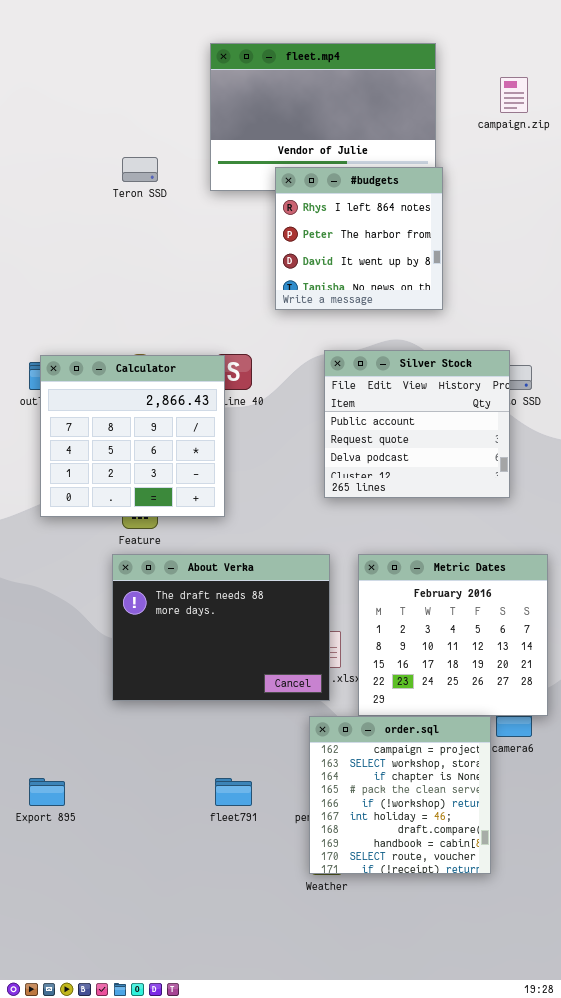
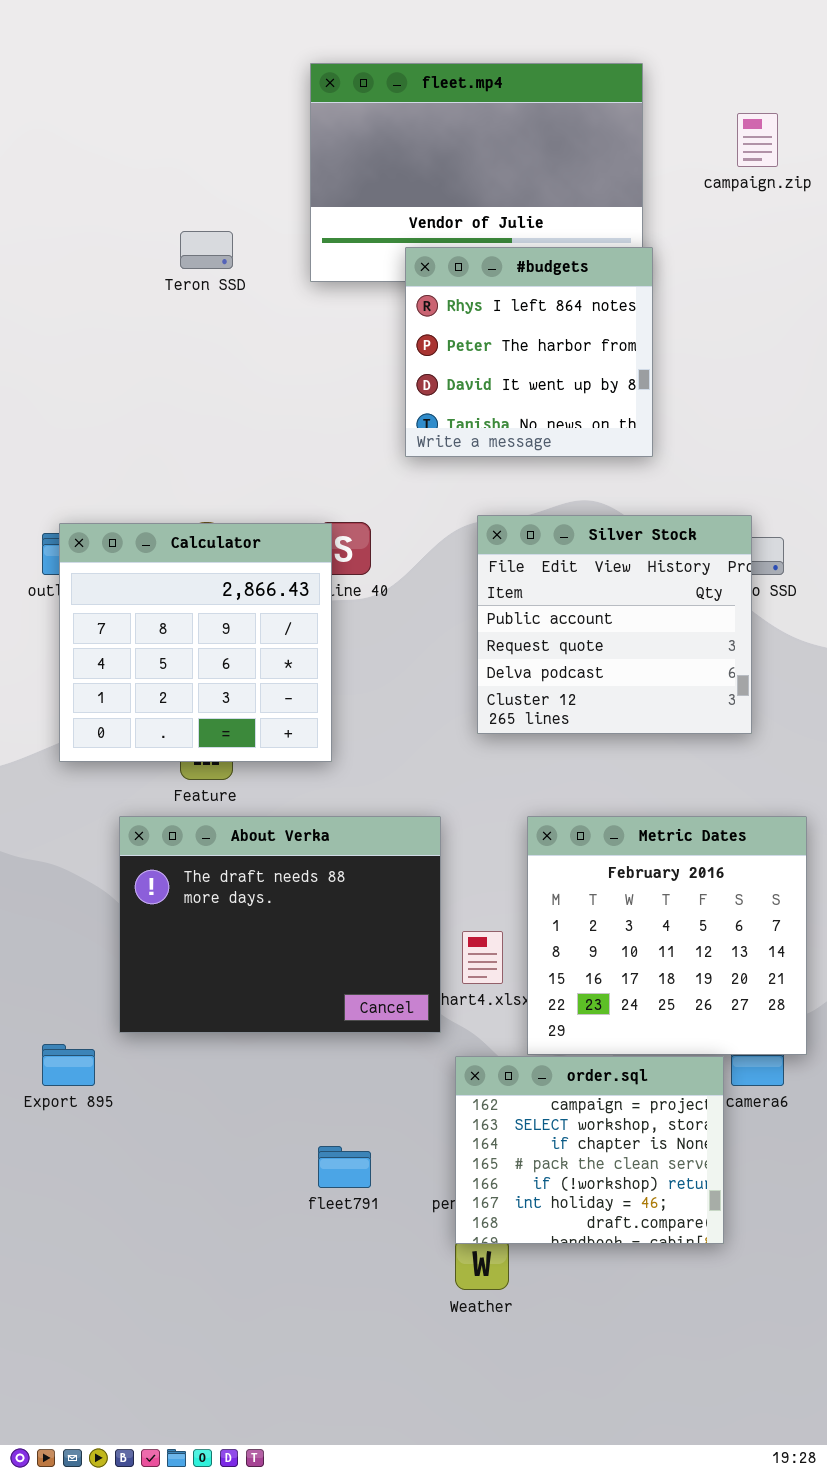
About Verka: [112,554,330,701] -> [119,816,441,1033], moved
order.sql: [309,716,491,874] -> [455,1056,724,1244], resized
Export 895: [29,778,65,806] -> [42,1044,95,1086], moved

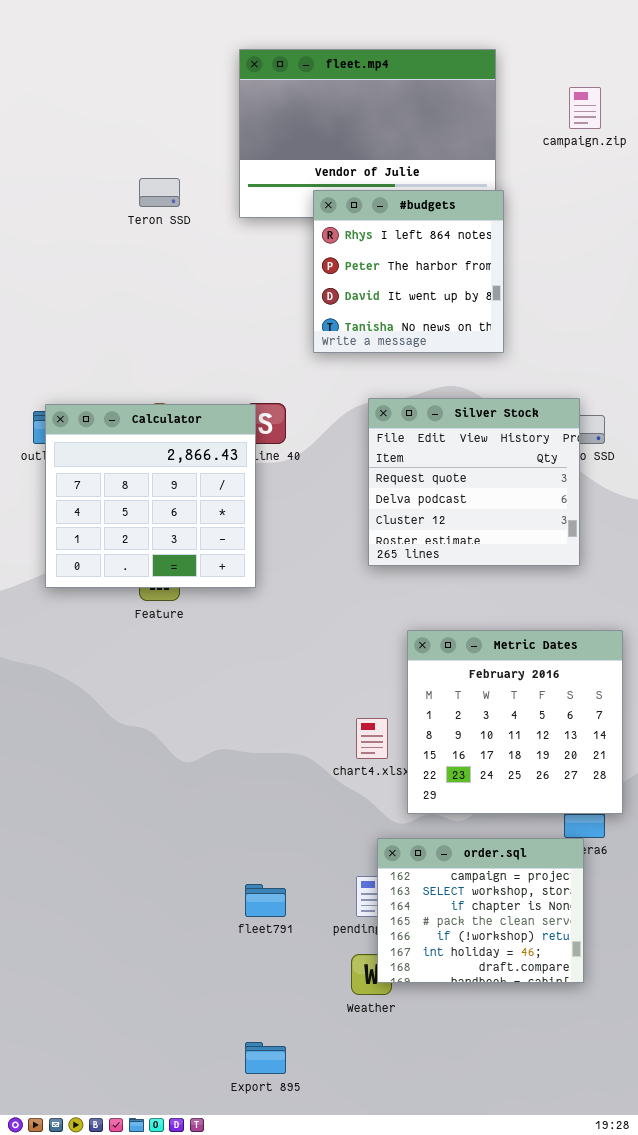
Silver Stock: [477,515,752,734] -> [368,398,580,566], scrolled down 1 row
About Verka: [119,816,441,1033] -> none, closed
Export 895: [42,1044,95,1086] -> [245,1042,286,1074], moved
order.sql: [455,1056,724,1244] -> [377,838,584,983], moved

